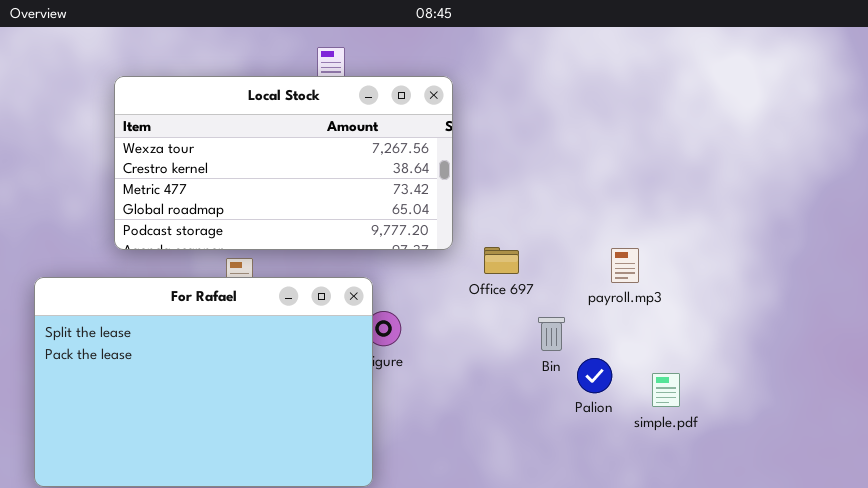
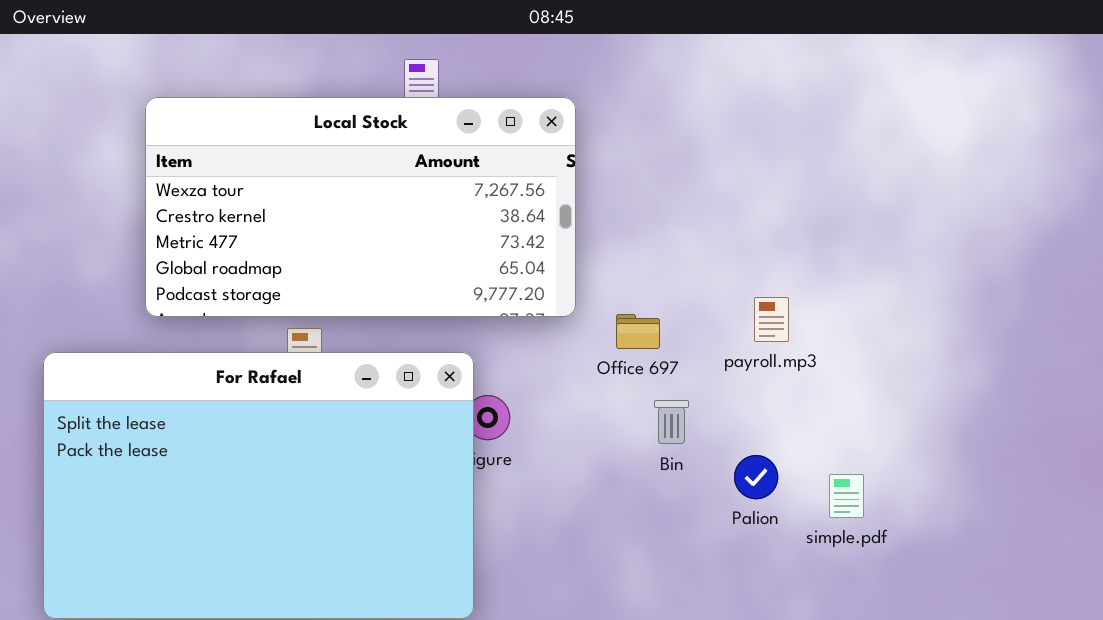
payroll.mp3: [611,248,639,283] -> [754,297,789,342], moved
Bin: [538,317,565,351] -> [654,400,689,444], moved

